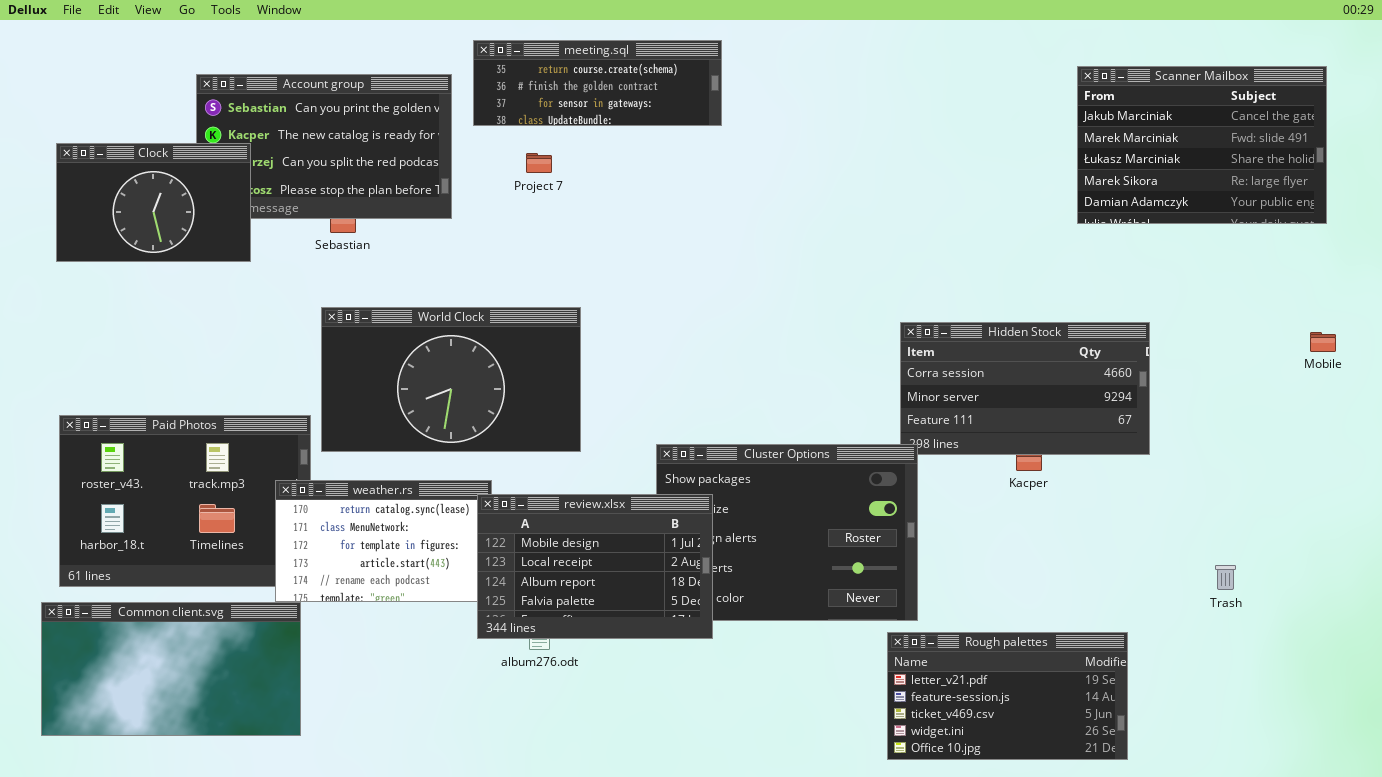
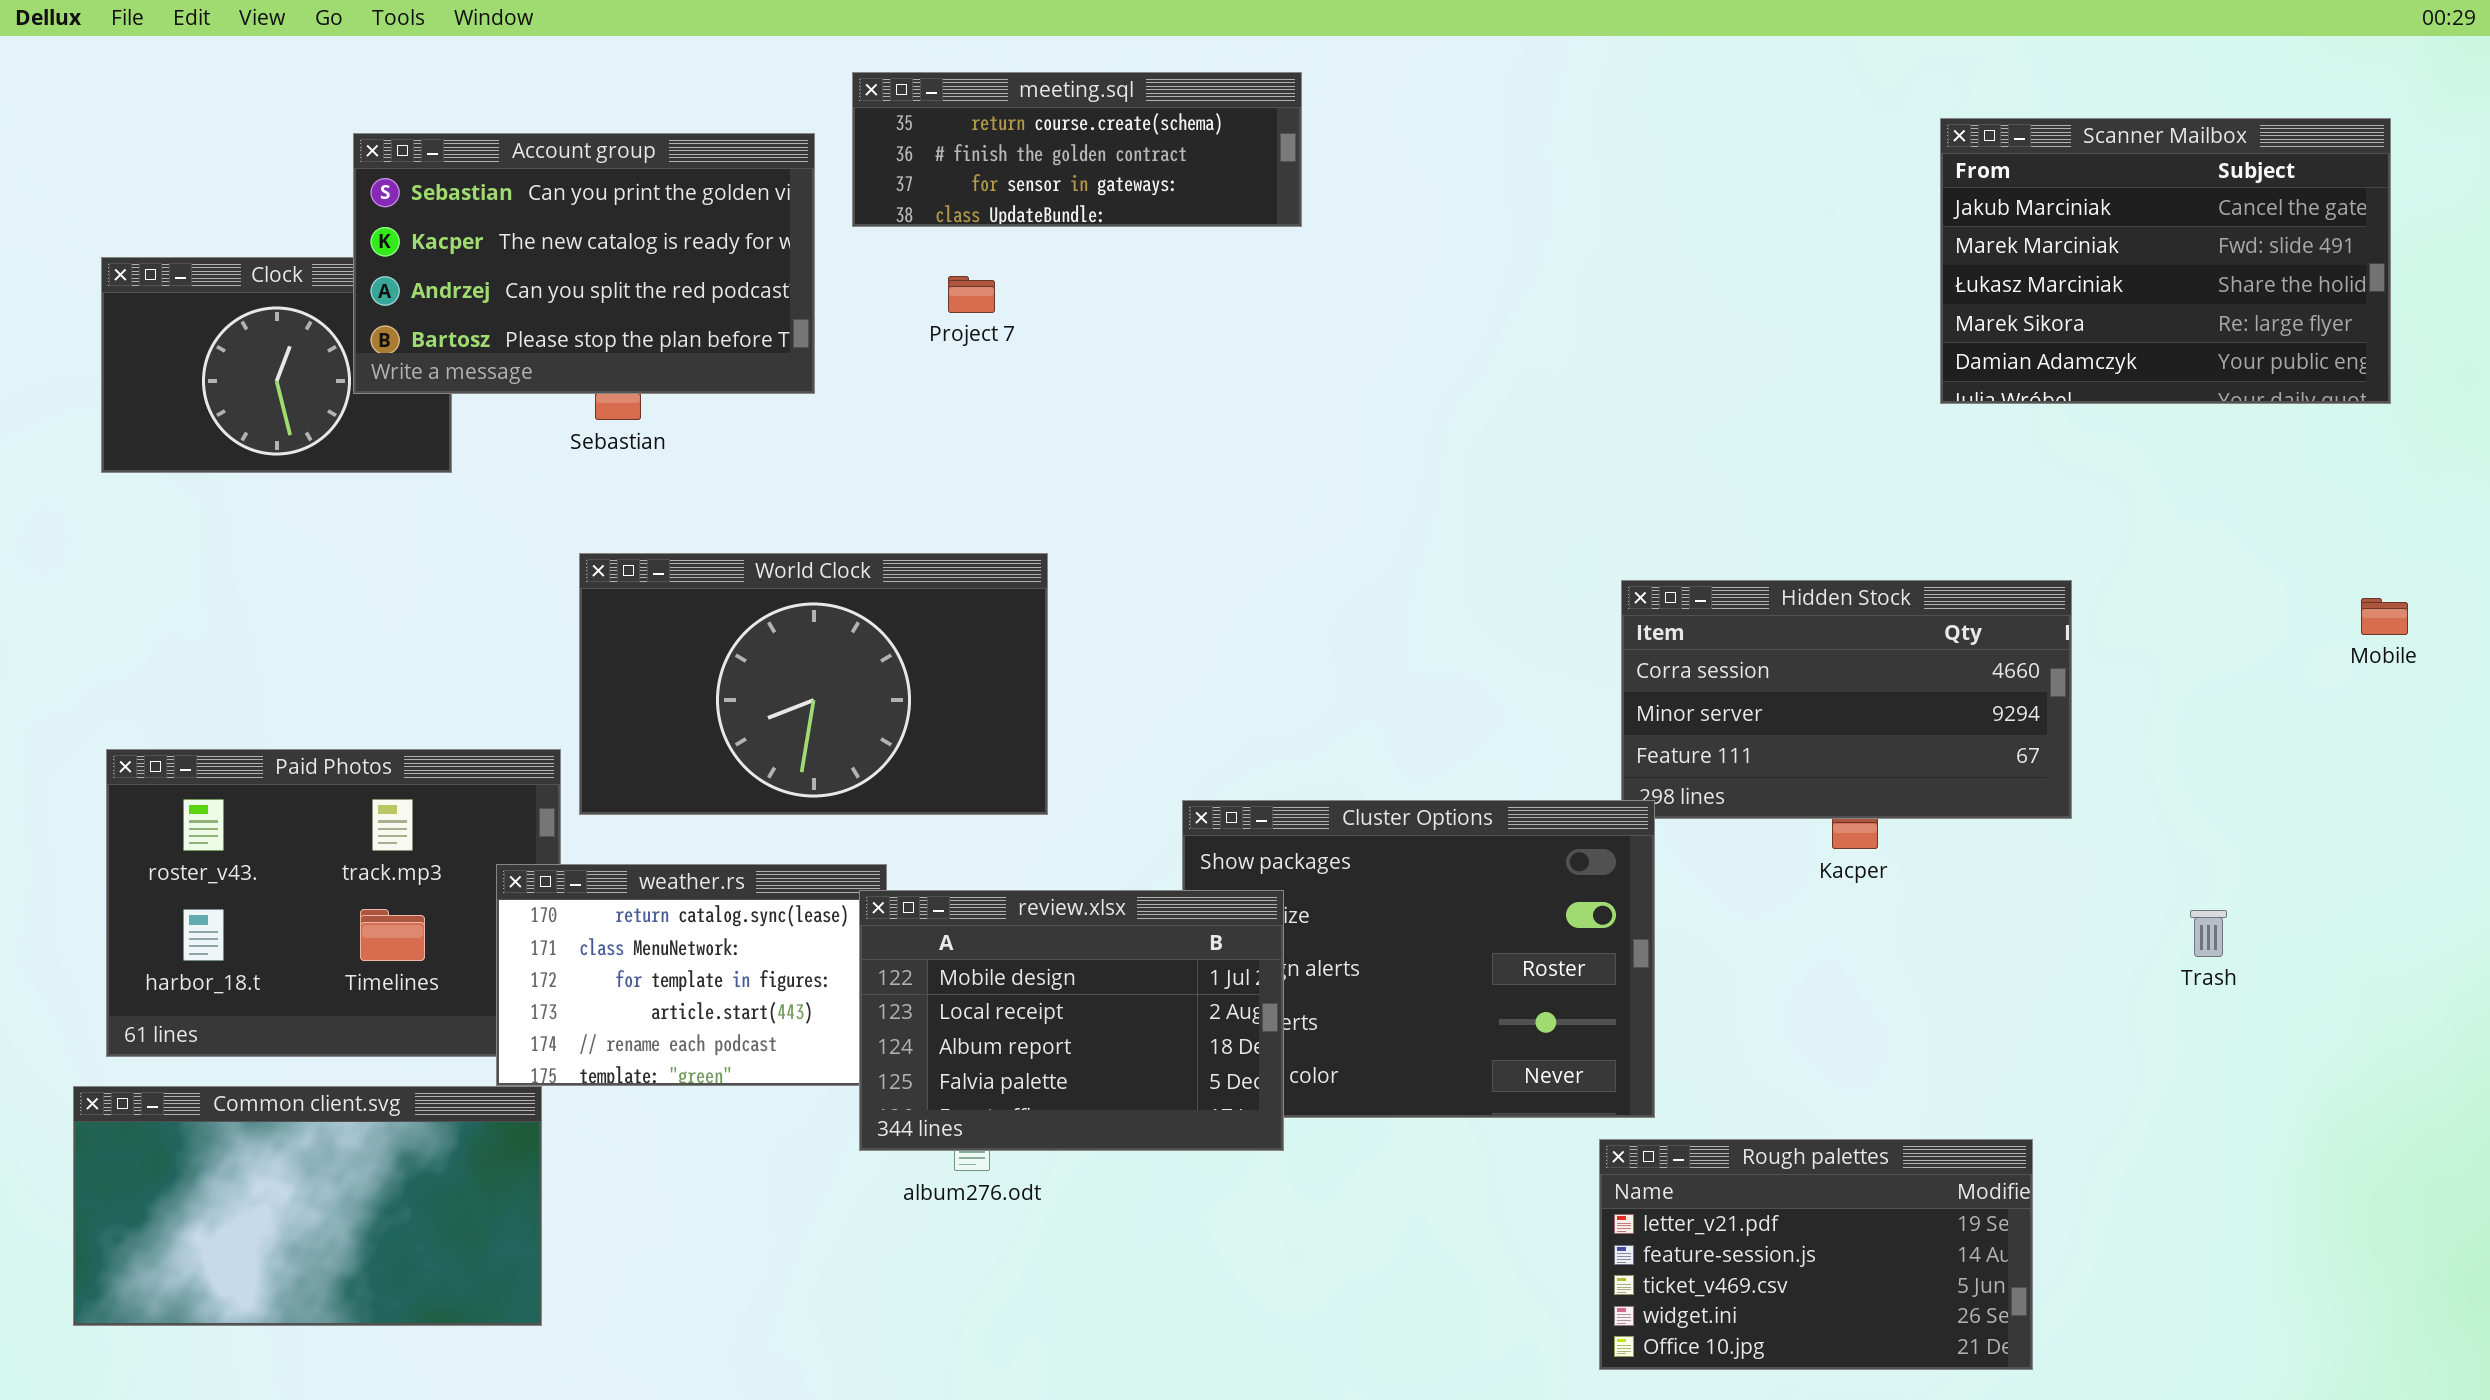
Account group: [196,74,452,219] -> [353,133,815,394], raised
Trash: [1215,565,1236,590] -> [2190,910,2227,957], moved

